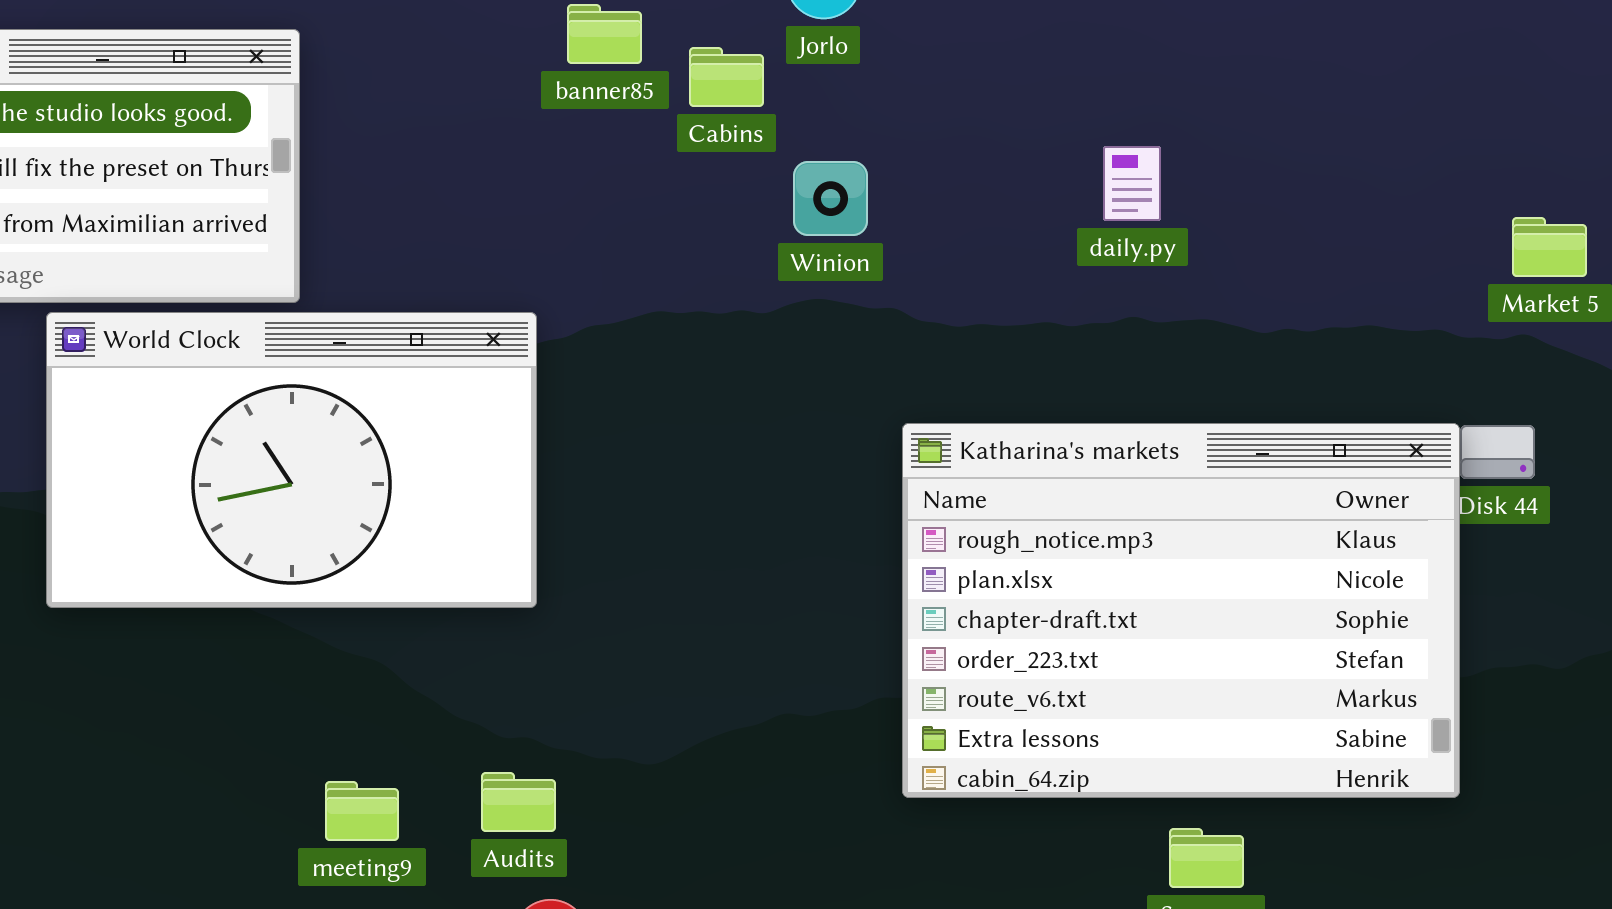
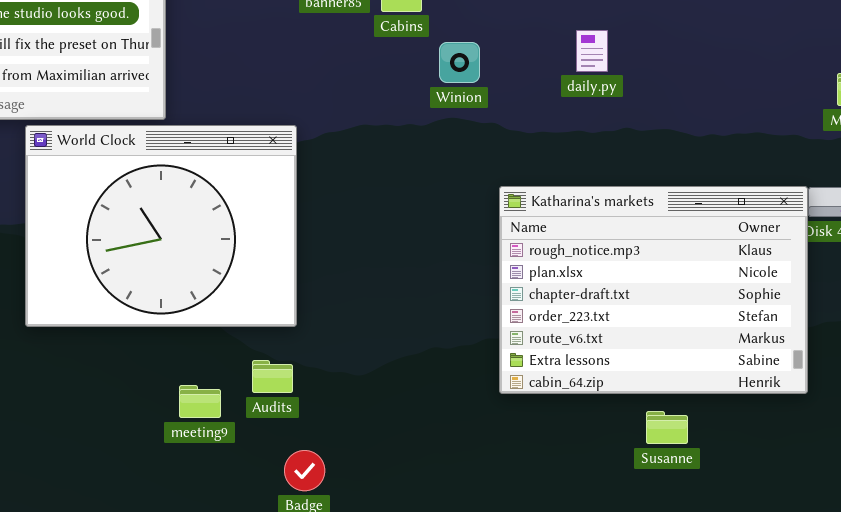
daily.py: [1103,146,1161,221] -> [576,30,608,72], moved
World Clock: [46,312,537,608] -> [25,125,297,327], resized
Audits: [481,772,556,832] -> [252,360,293,393], moved

